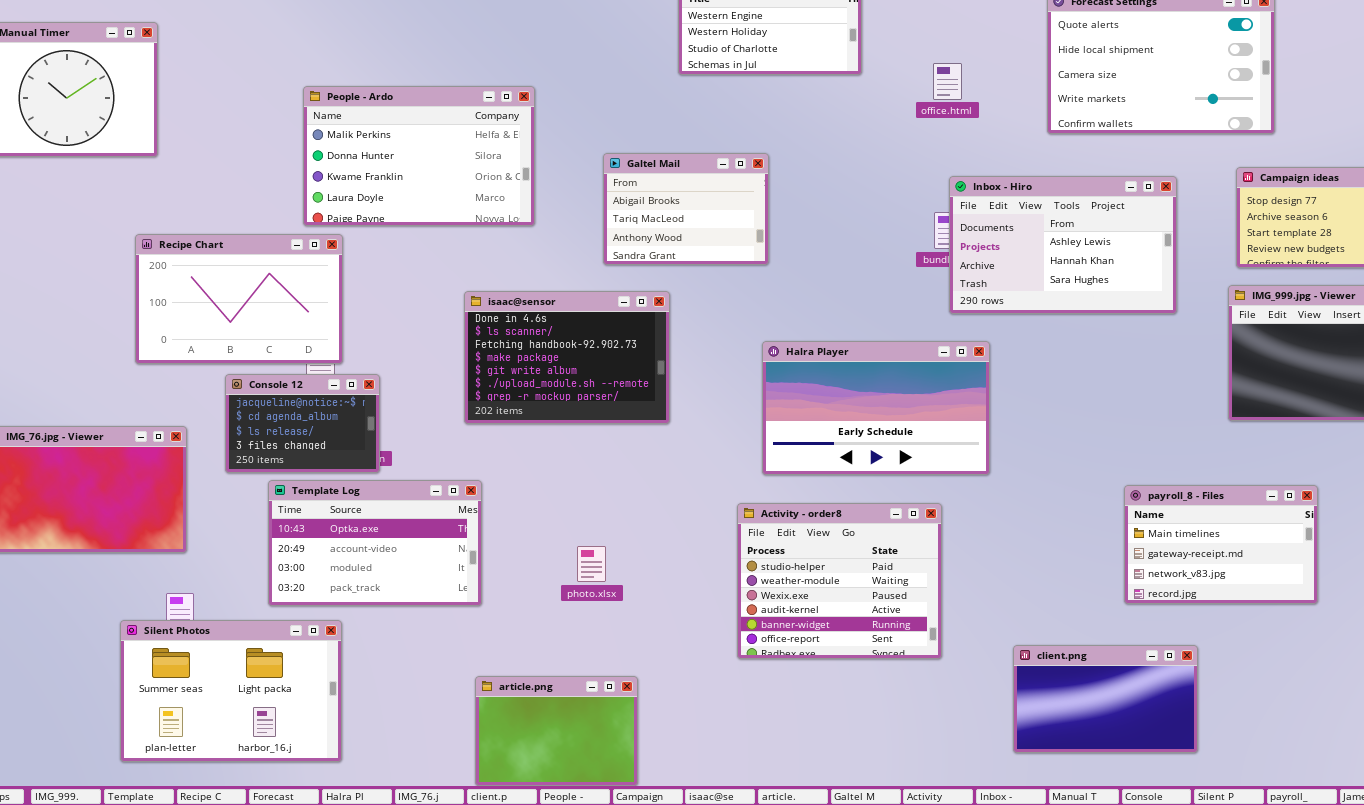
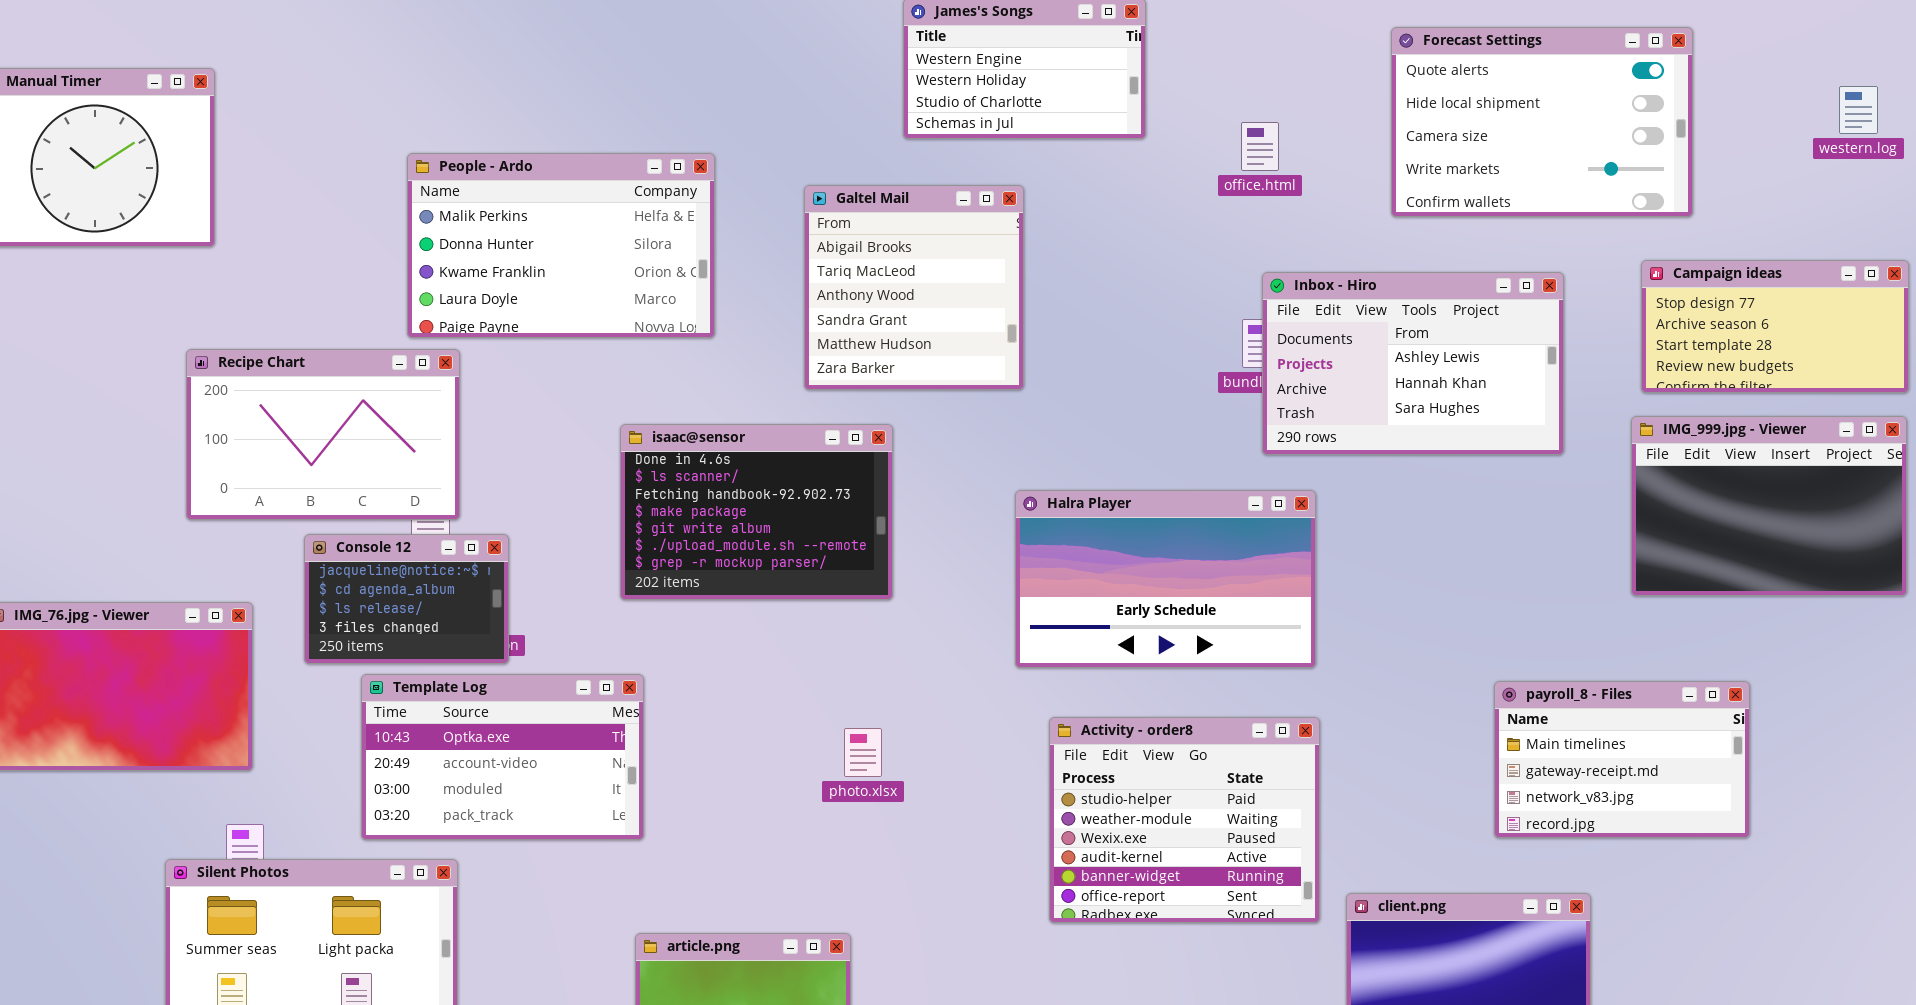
Galtel Mail: [603,153,769,265] -> [804,185,1024,390], resized
Activity - order8: [737,503,942,659] -> [1049,717,1320,923], moved
photo.xlsx: [577,546,606,582] -> [844,728,882,777], moved

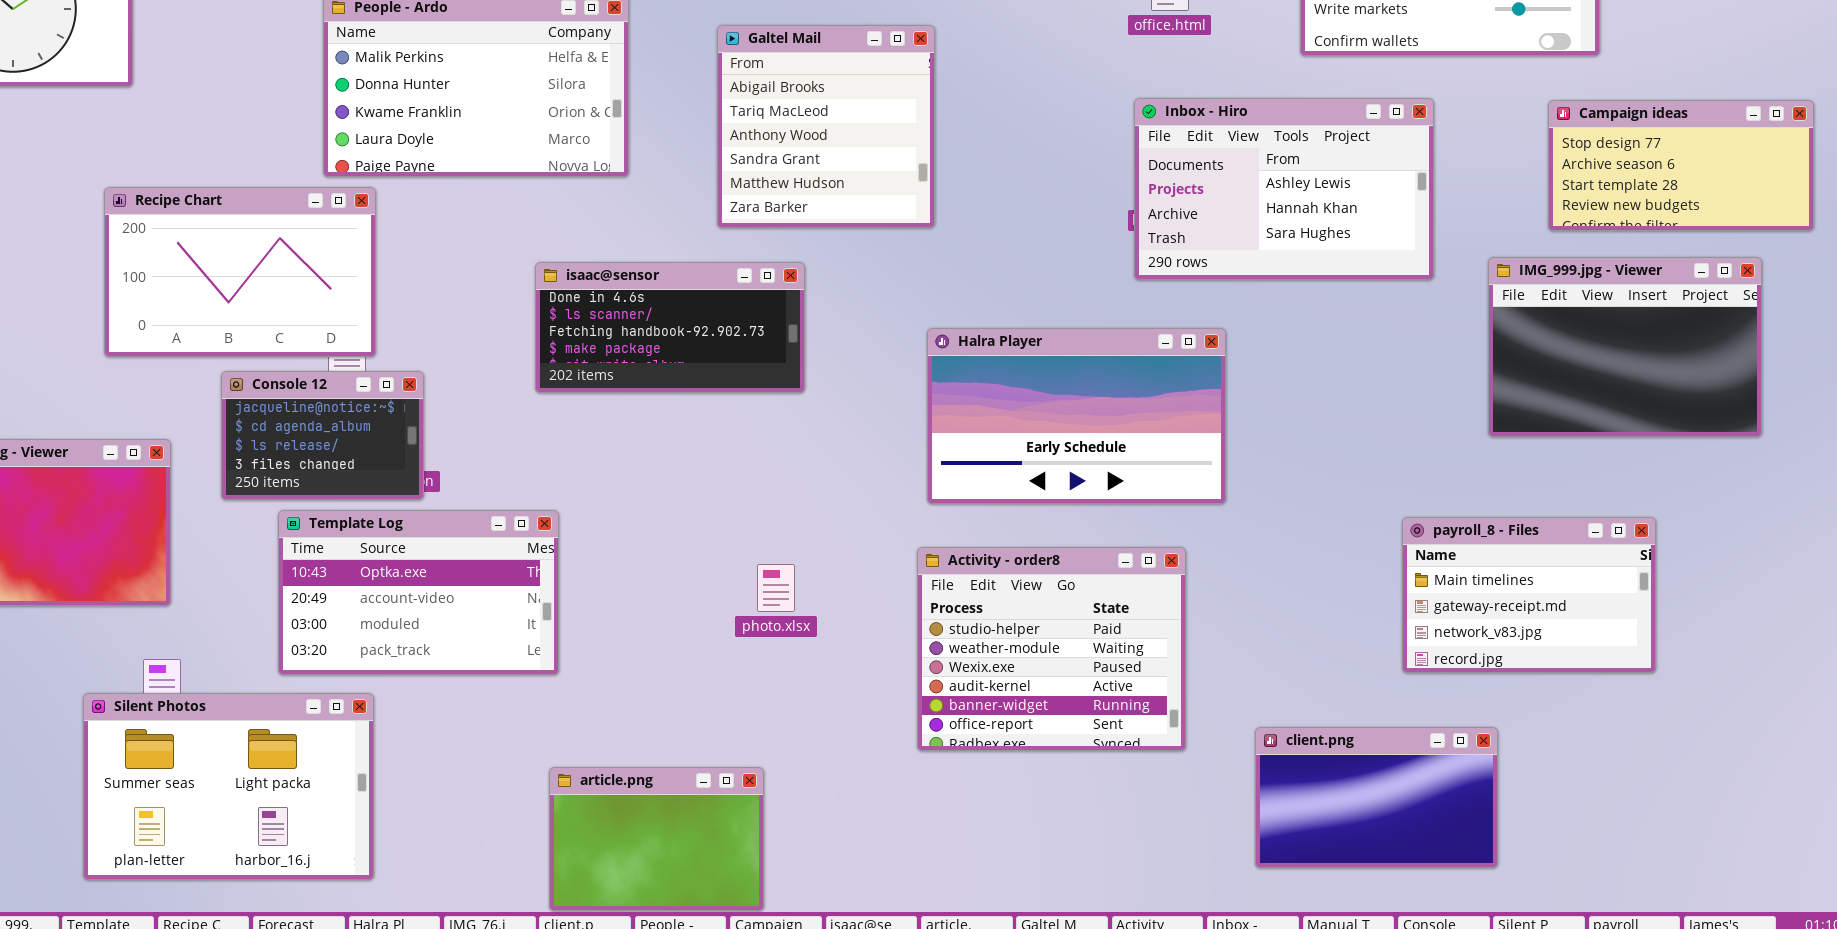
Inbox - Hiro: [1262,272,1564,455] -> [1134,98,1434,280], moved
IMG_999.jpg - Viewer: [1631,416,1907,596] -> [1488,257,1762,437], moved
isaac@sensor: [620,424,893,600] -> [535,262,805,393], resized
Activity - order8: [1049,717,1320,923] -> [917,547,1186,751], moved

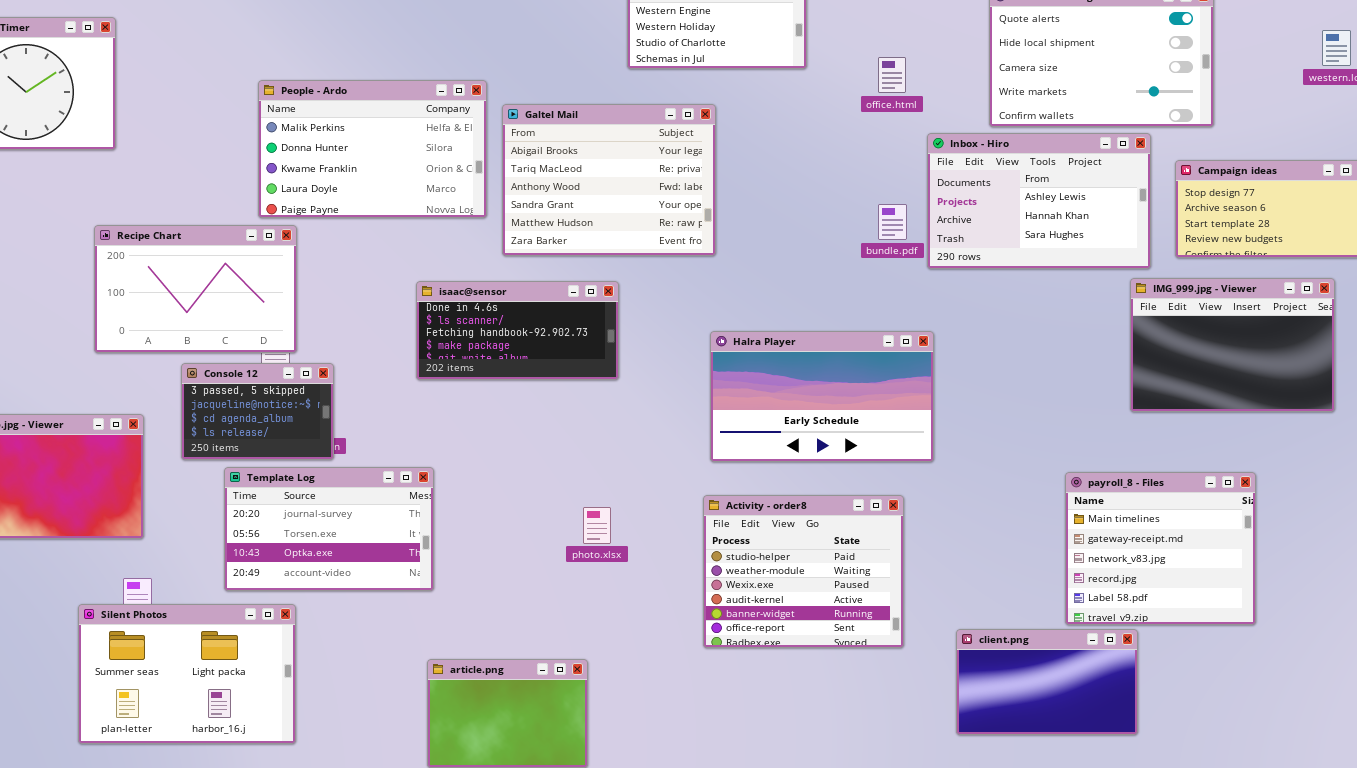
Galtel Mail: [717,25,935,228] -> [502,104,716,256], resized
Inbox - Hiro: [1134,98,1434,280] -> [927,133,1151,269], moved
Console 12: [221,371,424,500] -> [181,363,334,460], scrolled up 1 row
Template Log: [278,510,559,675] -> [224,467,434,591], scrolled up 2 rows
payroll_8 - Files: [1402,517,1656,673] -> [1065,472,1256,625], resized

